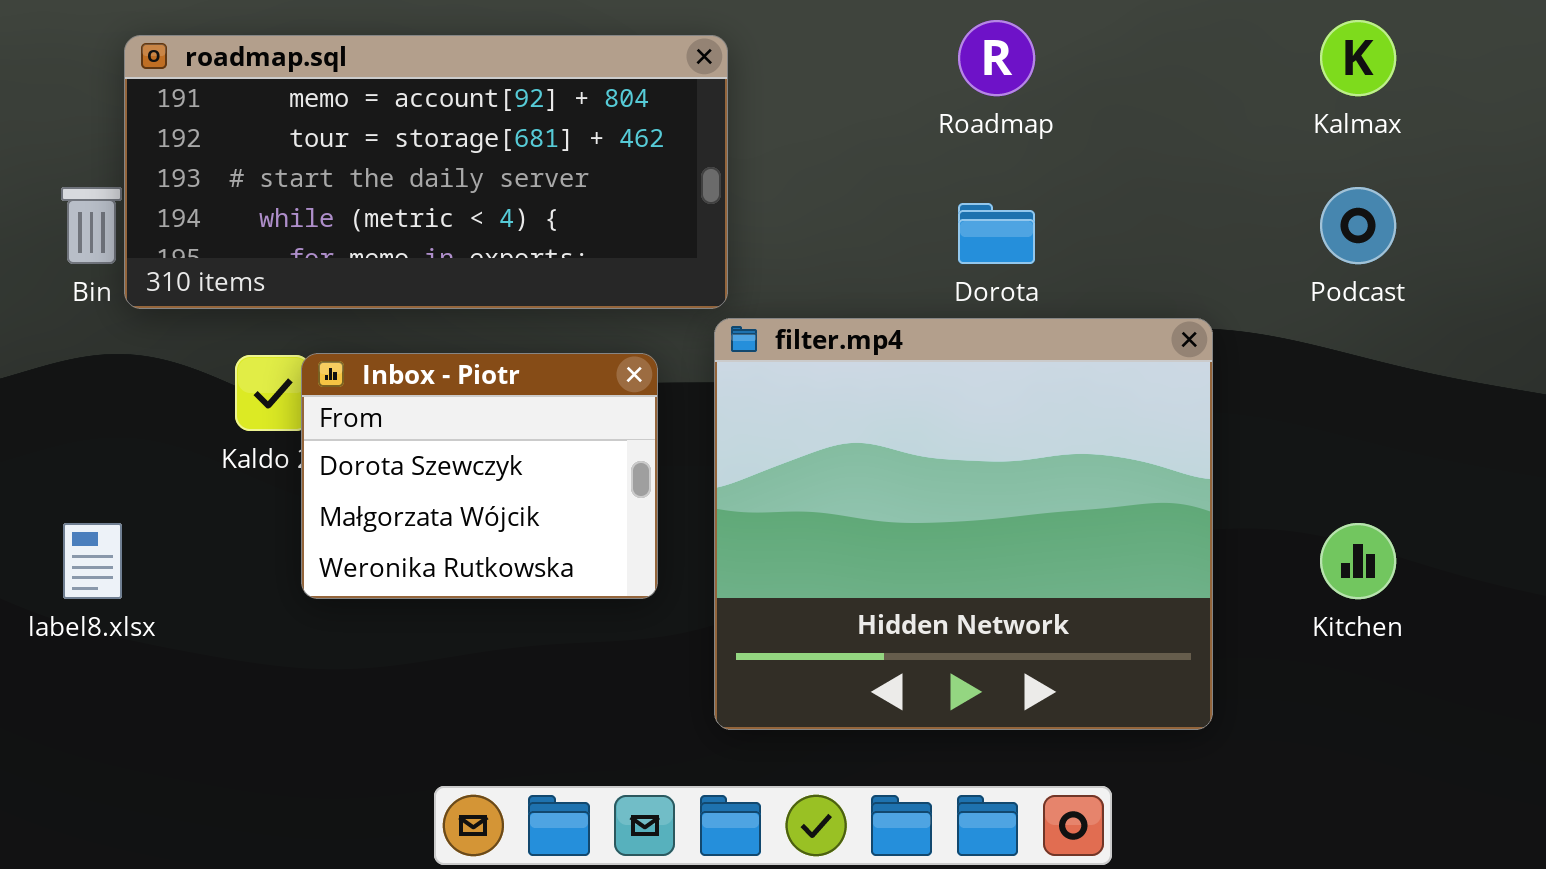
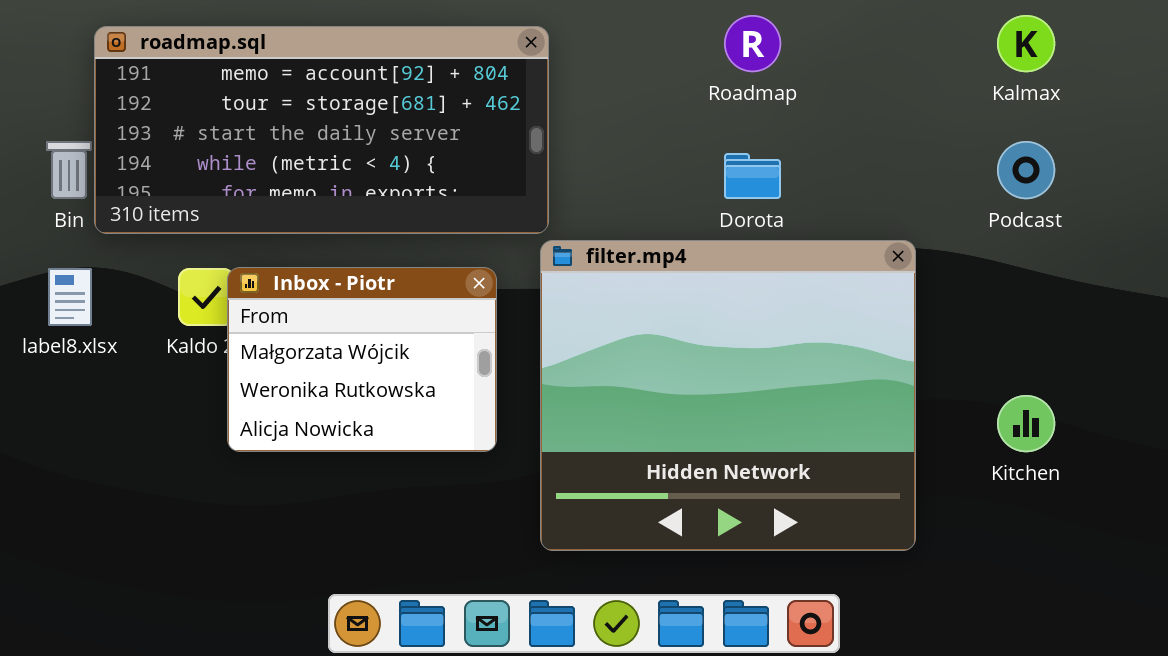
Inbox - Piotr: [301,353,658,599] -> [227,267,497,452], scrolled down 1 row
label8.xlsx: [63,523,122,599] -> [48,268,92,326], moved

